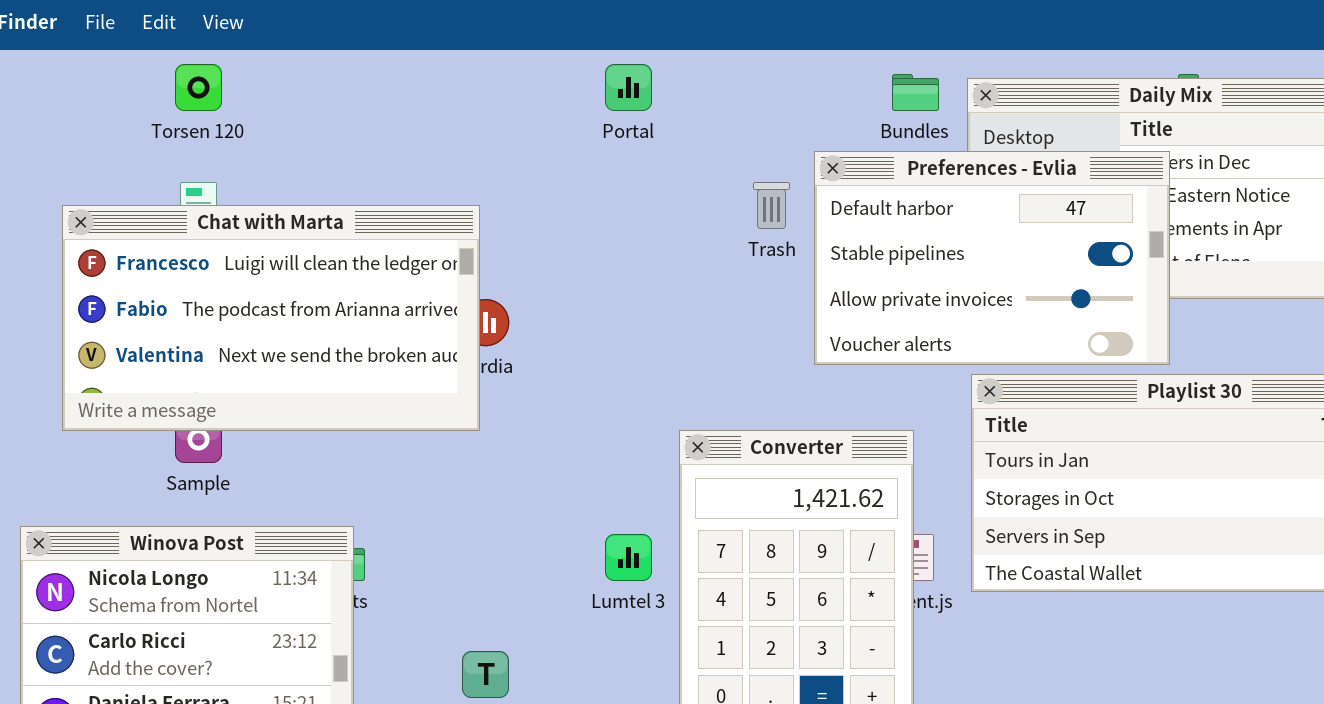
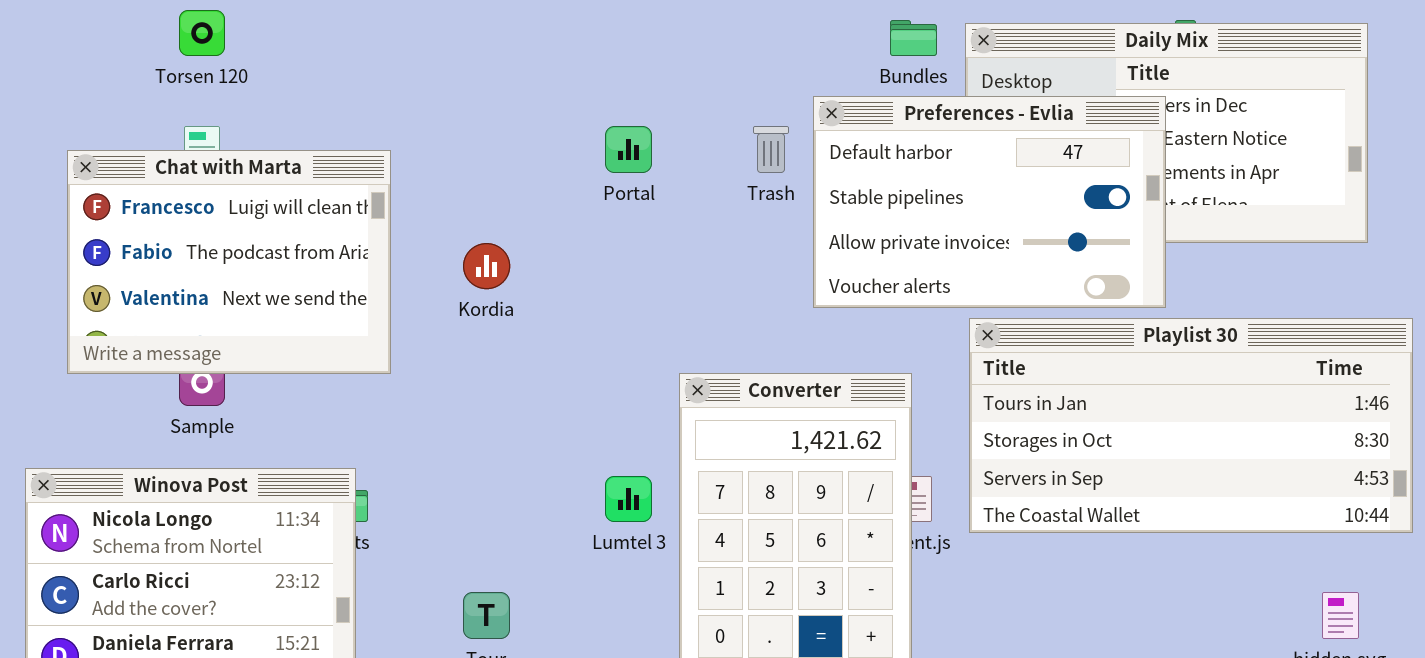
Portal: [605,64,652,111] -> [605,126,652,173], moved
Chat with Marta: [62,205,480,431] -> [67,150,391,374], resized

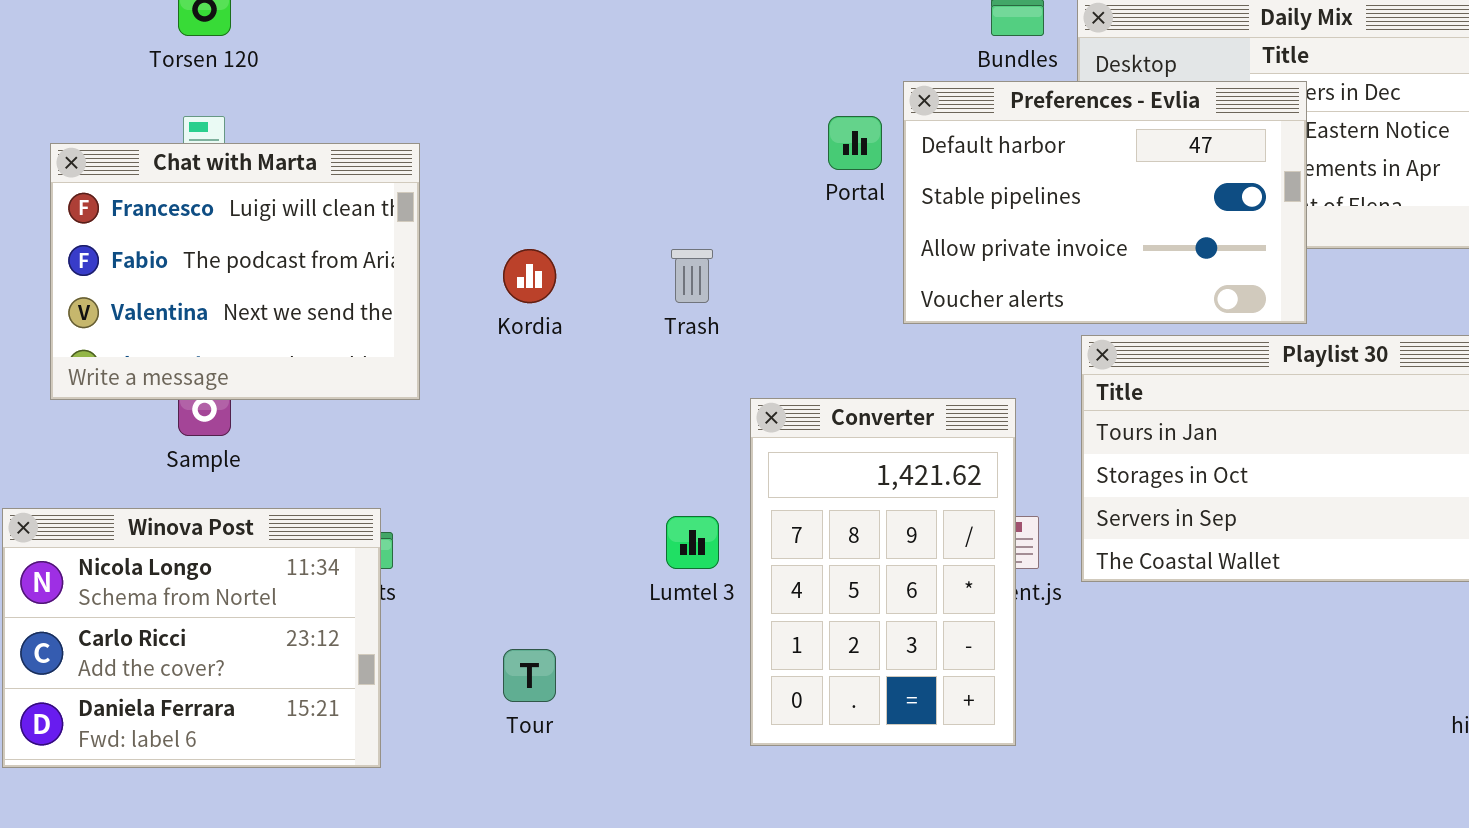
Portal: [605,126,652,173] -> [828,116,882,170], moved
Trash: [753,126,789,173] -> [671,249,713,303], moved

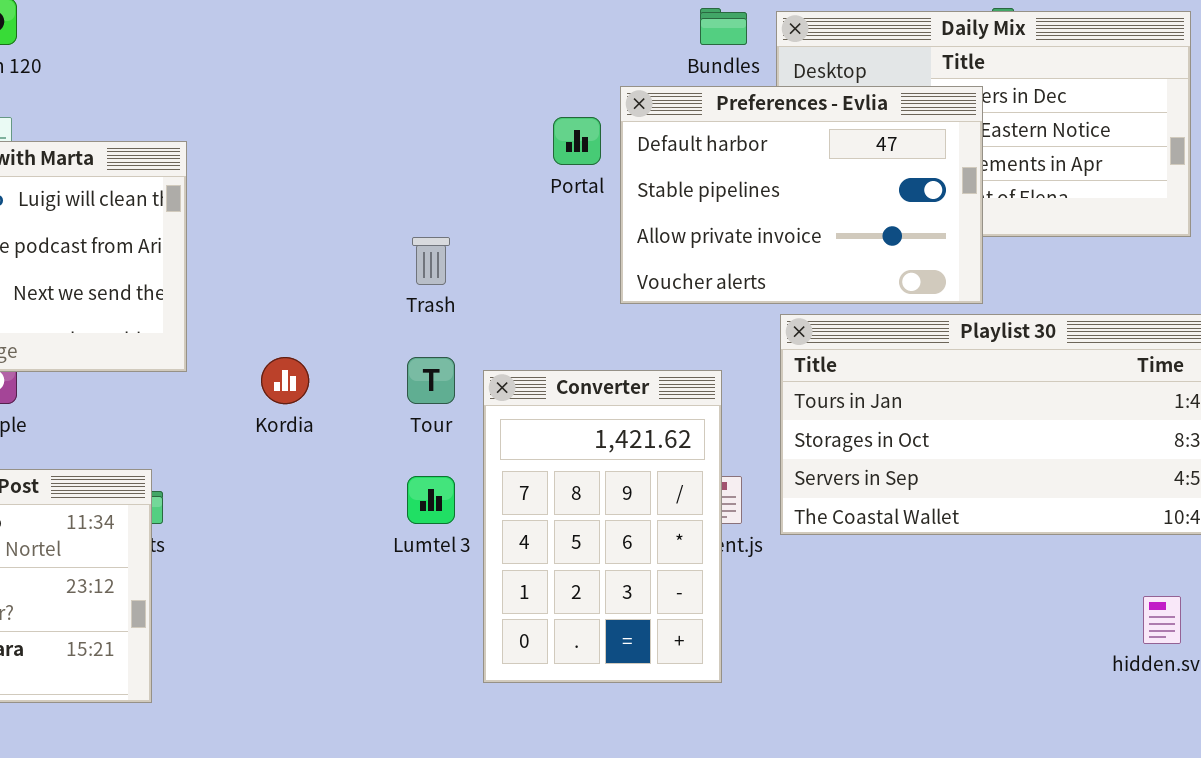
Kordia: [503,249,556,303] -> [261,357,309,404], moved
Tour: [503,649,556,702] -> [407,357,455,404], moved

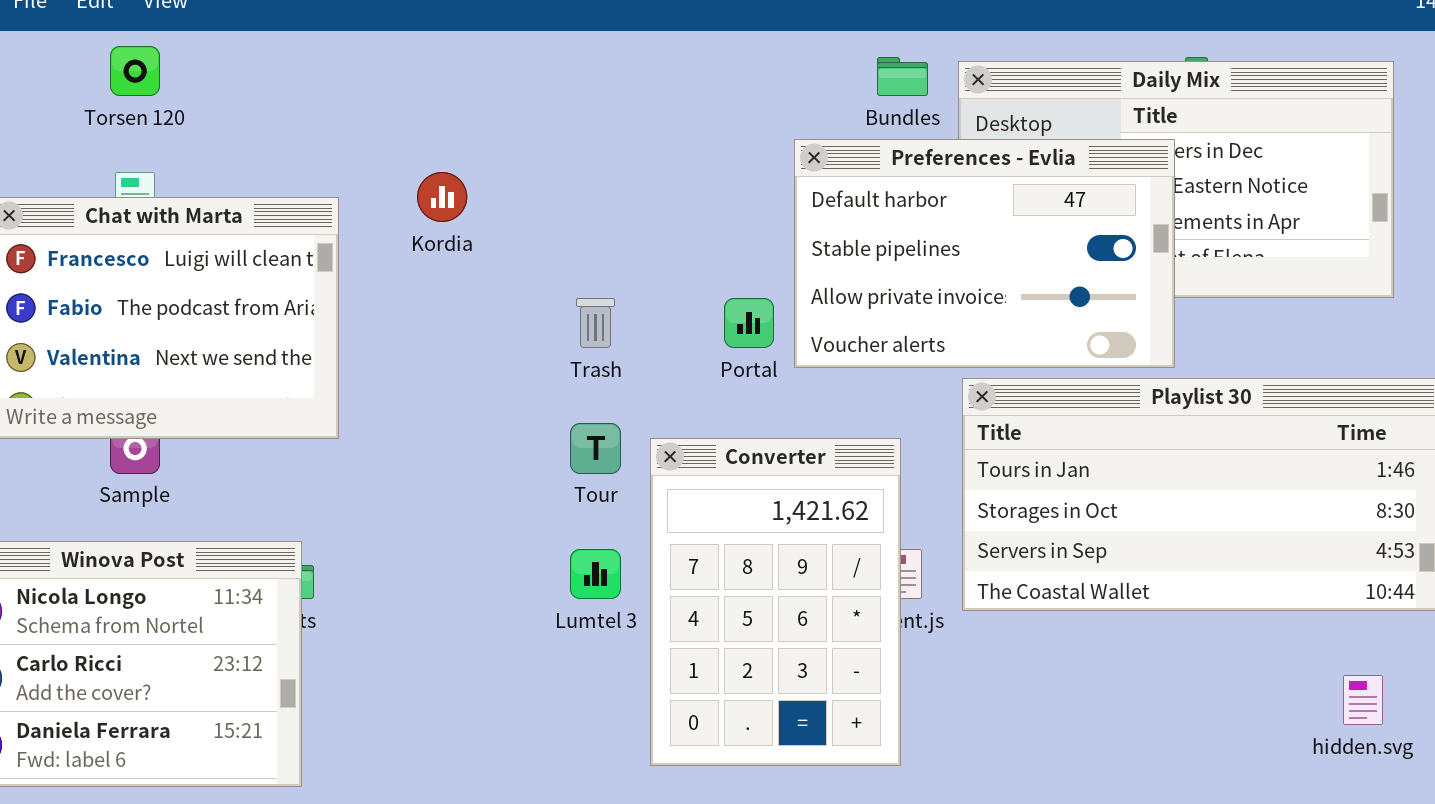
Portal: [553,117,601,165] -> [724,298,774,348], moved
Kordia: [261,357,309,404] -> [417,172,467,222], moved

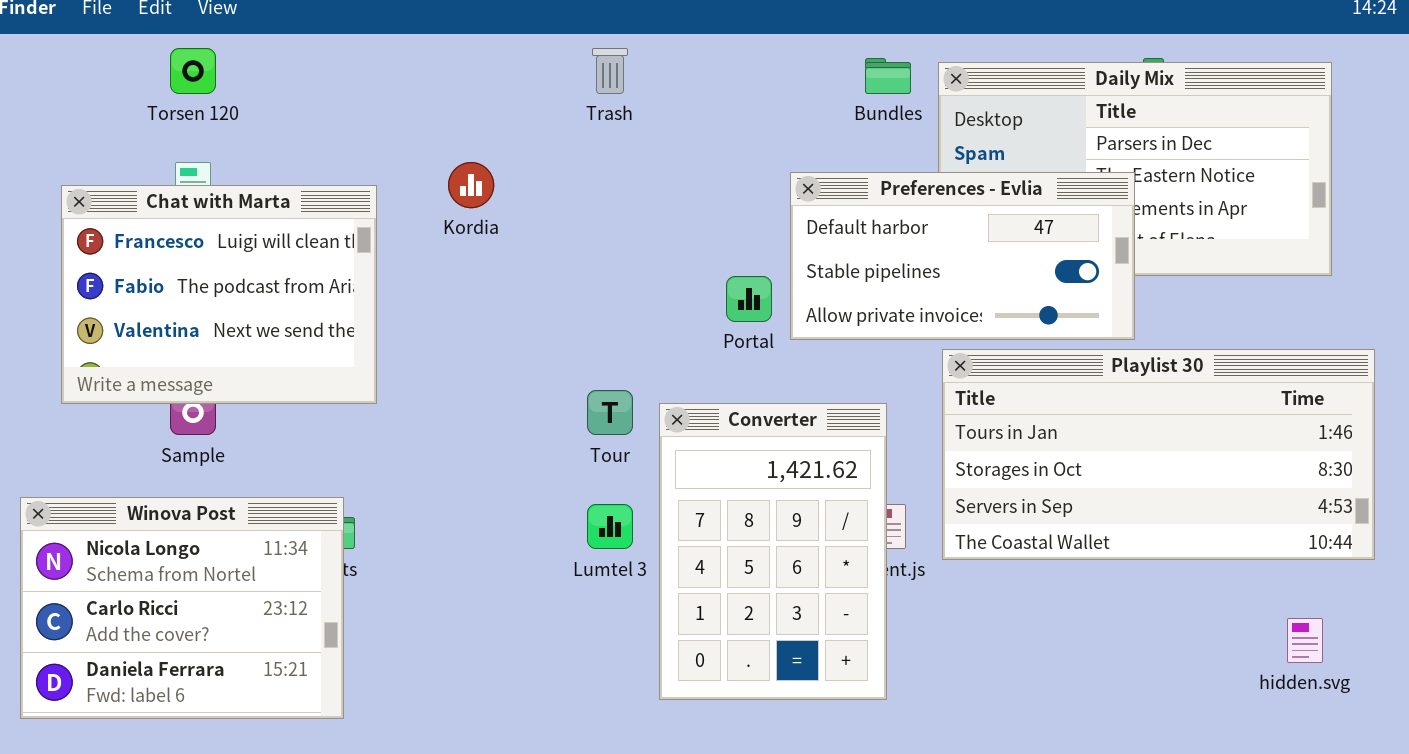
Preferences - Evlia: [794,139,1175,368] -> [790,172,1135,340], resized
Trash: [576,298,615,348] -> [592,48,628,94], moved

